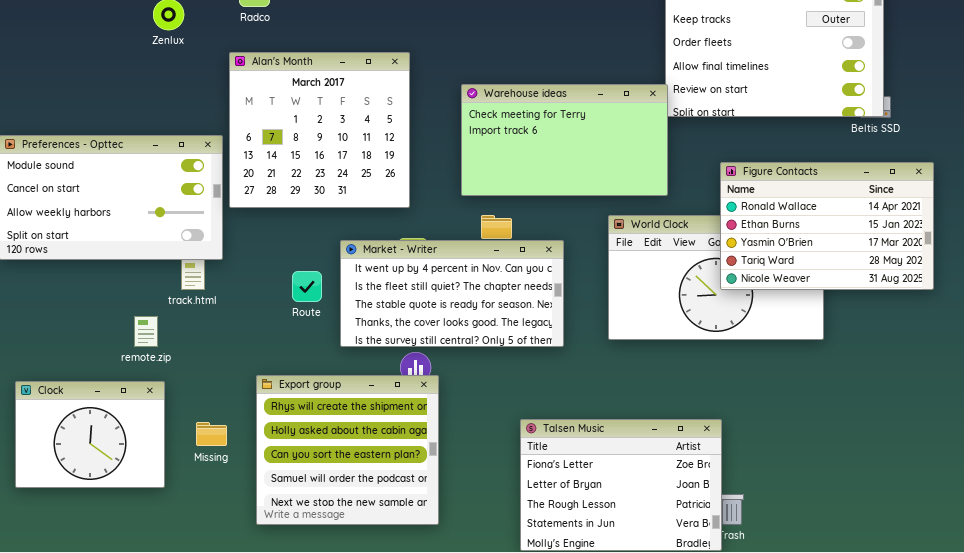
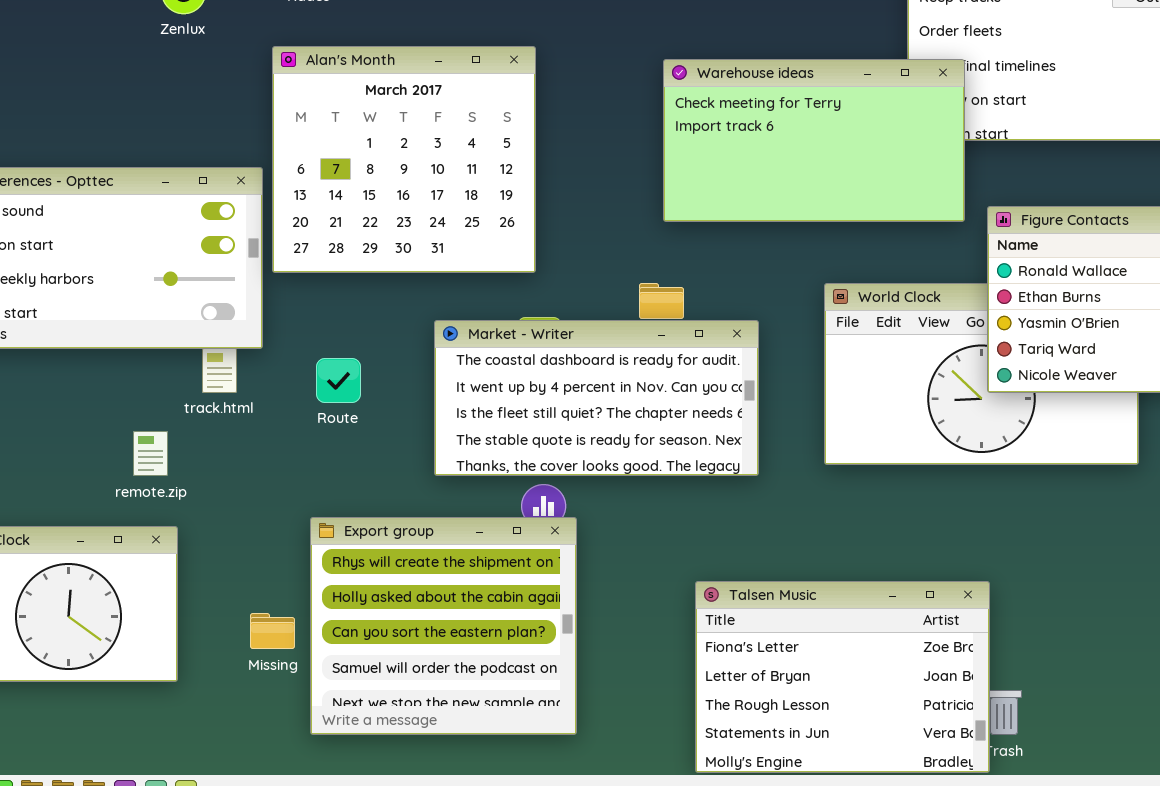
Warehouse ideas: [461,84,668,196] -> [663,59,965,222], moved
Market - Writer: [340,240,564,347] -> [434,320,759,476], scrolled up 1 row
Route: [292,271,322,302] -> [316,358,361,403], moved
Missing: [196,422,227,446] -> [250,613,295,649], moved

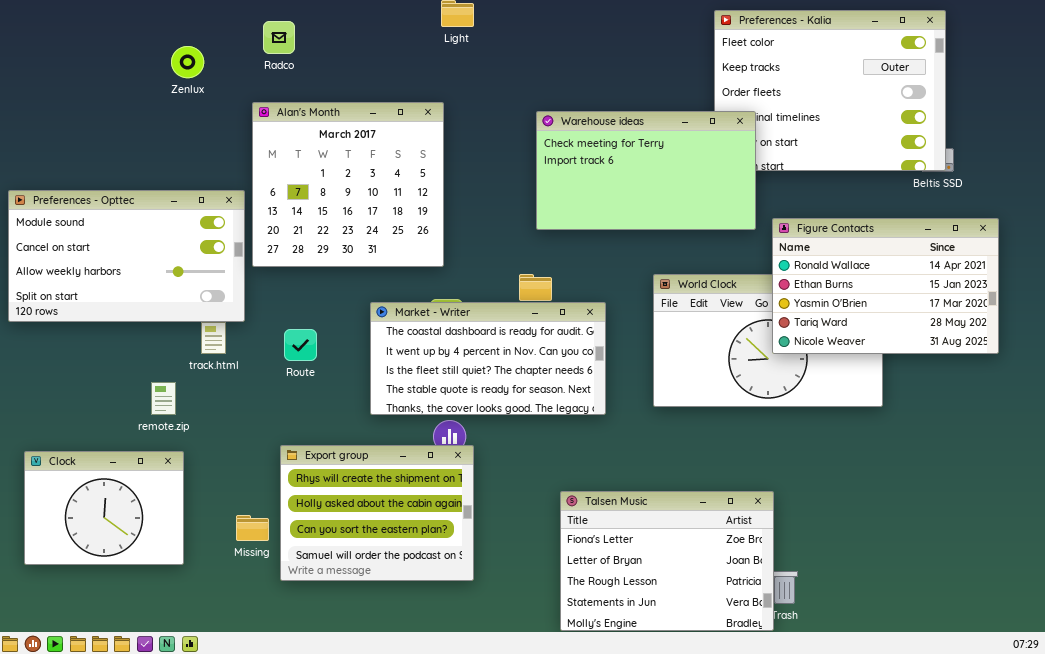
Export group: [310,517,577,735] -> [280,445,474,581], resized

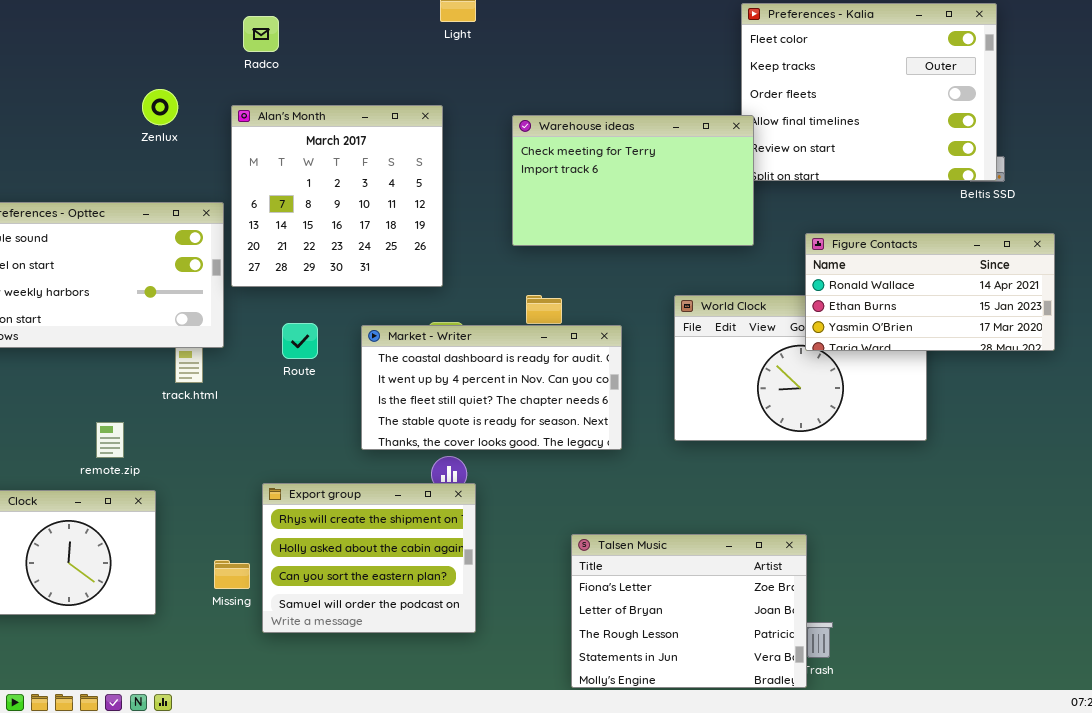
Zenlux: [171,46,204,78] -> [142,89,178,125], moved
Warehouse ideas: [536,111,756,230] -> [512,115,754,246], moved
Figure Contacts: [772,218,999,354] -> [805,233,1055,351], resized
Route: [284,329,317,361] -> [282,323,318,359], moved
remote.zip: [151,382,176,415] -> [96,422,124,458], moved

